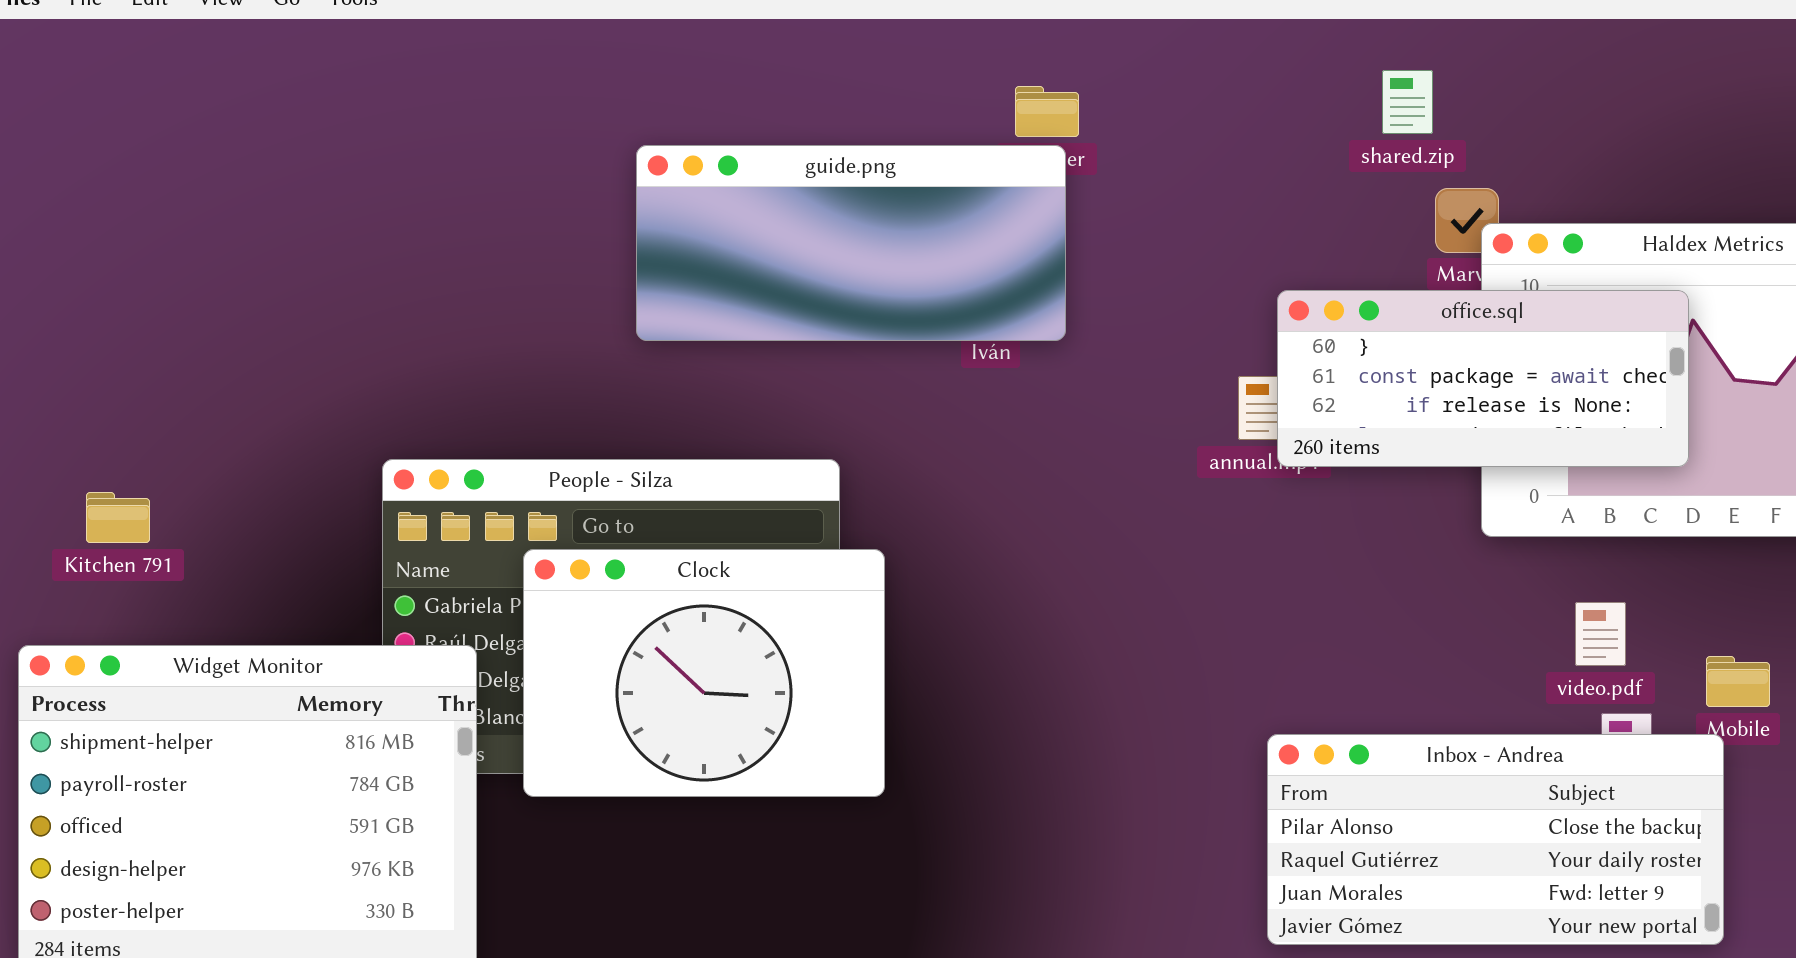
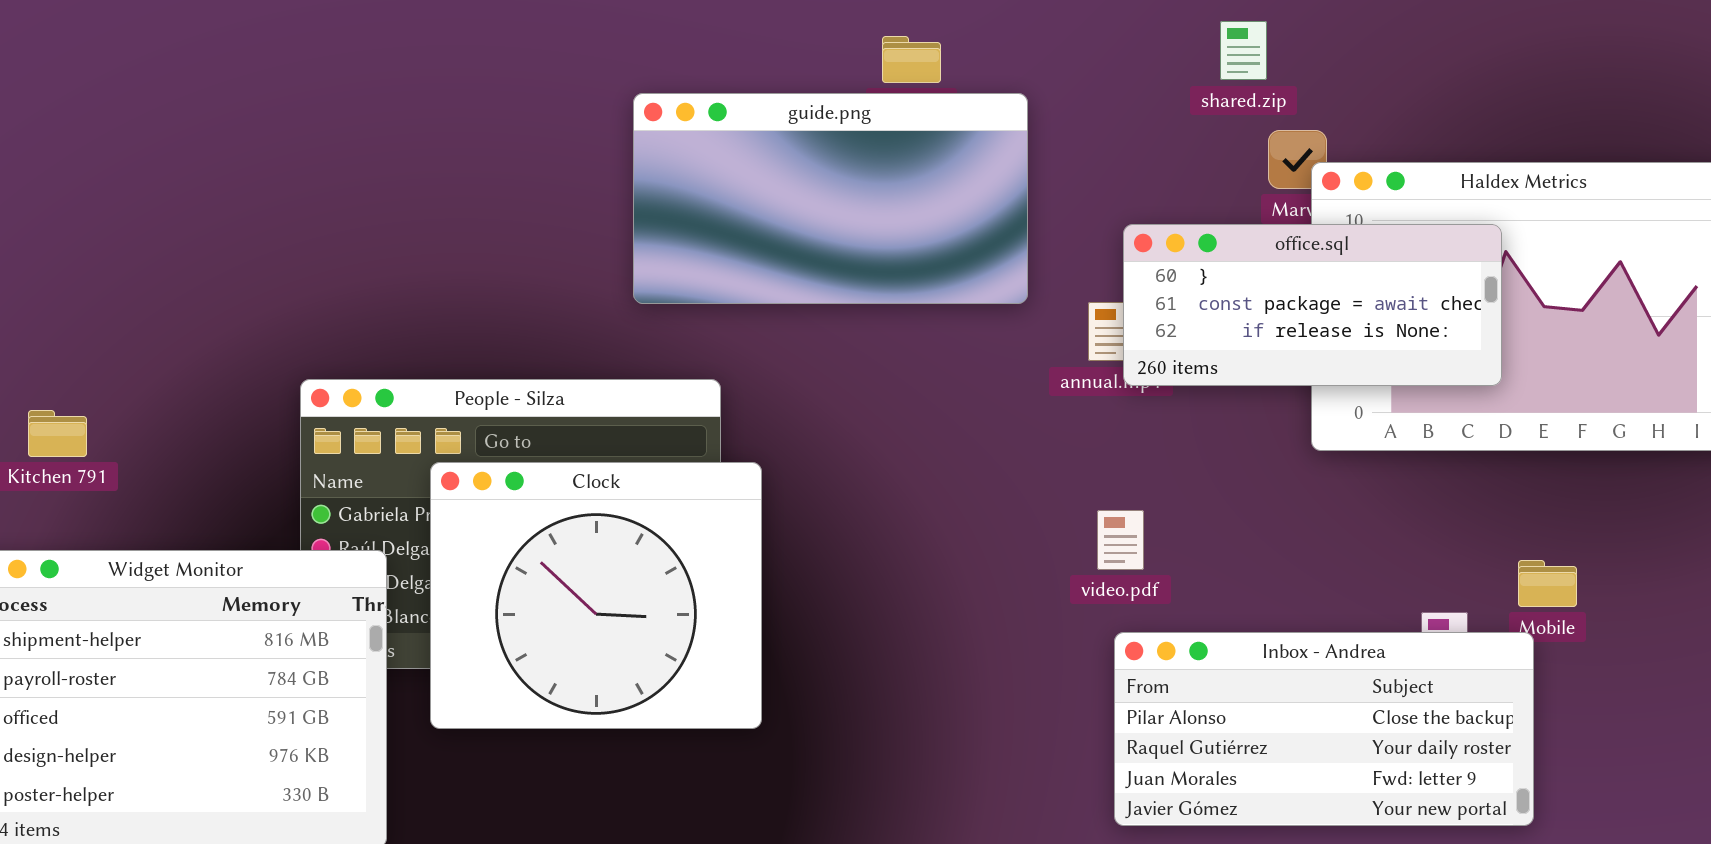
guide.png: [636,145,1066,341] -> [633,93,1028,304], moved, resized
Clock: [523,549,885,797] -> [430,462,762,729], resized
video.pdf: [1575,602,1626,666] -> [1097,510,1144,570], moved

